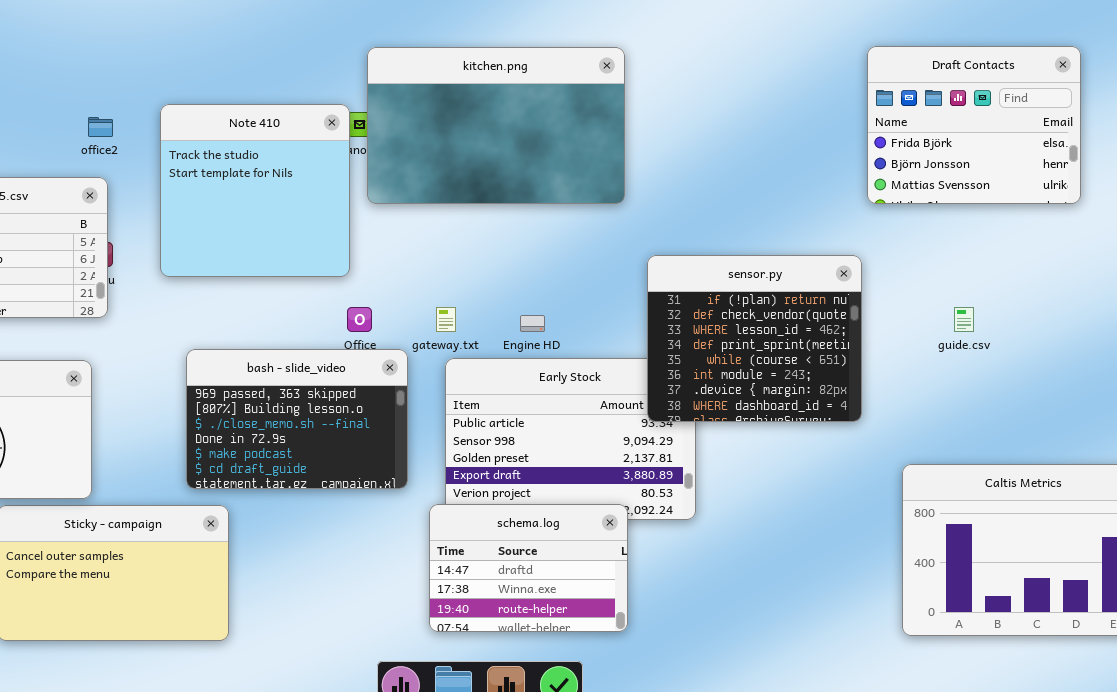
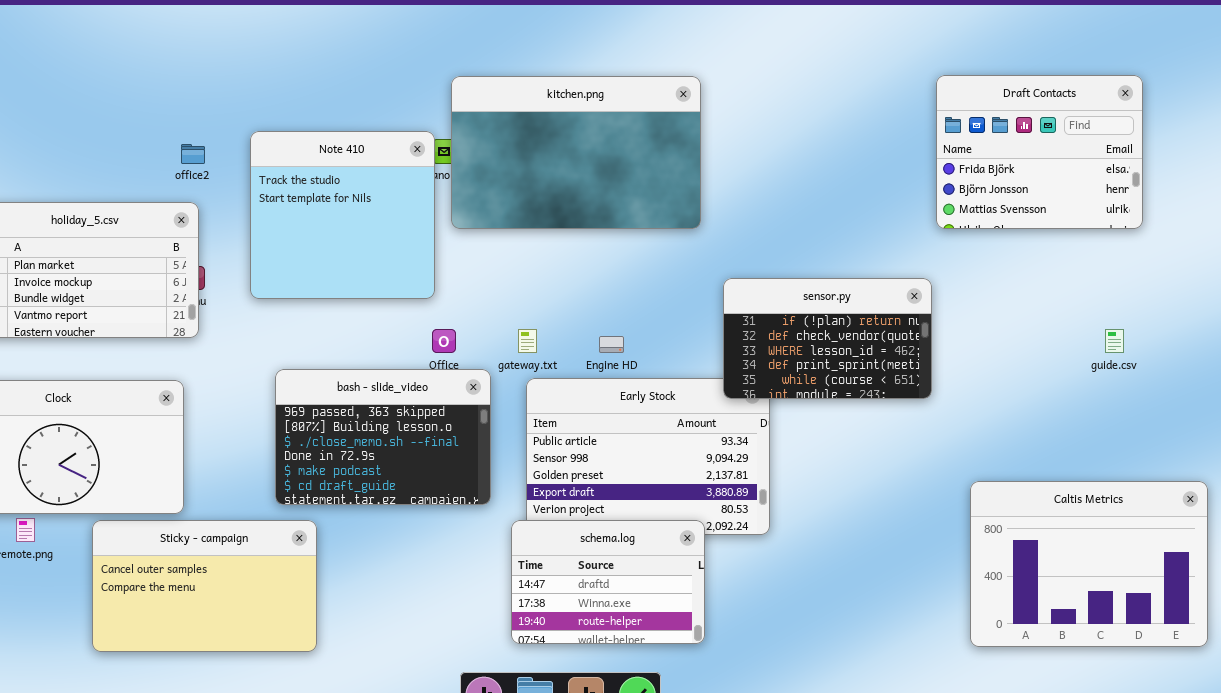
sensor.py: [647,255,862,422] -> [723,278,932,399], resized
guide.csv: [954,307,974,332] -> [1105,329,1124,353], moved

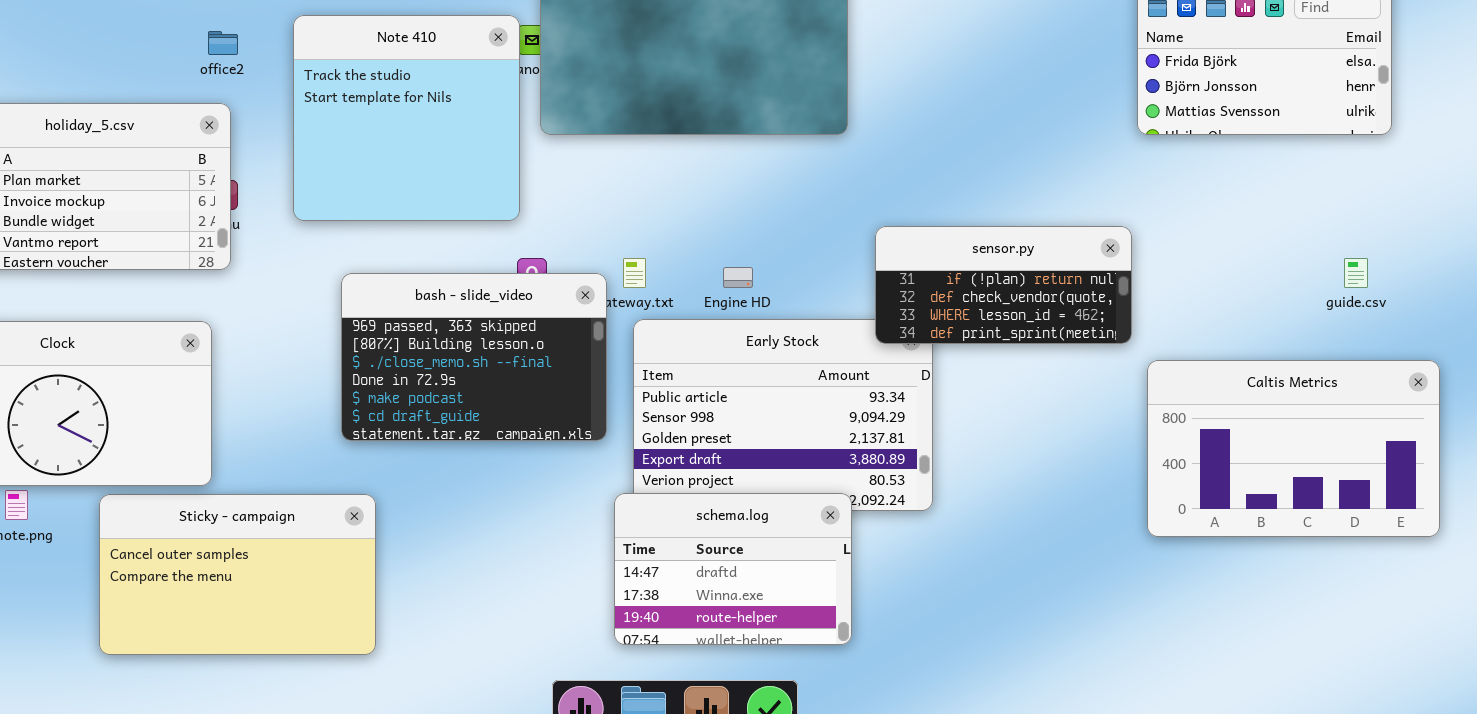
sensor.py: [723,278,932,399] -> [875,226,1132,344], resized
bash - slide_video: [275,369,491,505] -> [341,273,607,441], moved
Caltis Metrics: [970,481,1208,647] -> [1147,360,1440,537], moved, resized

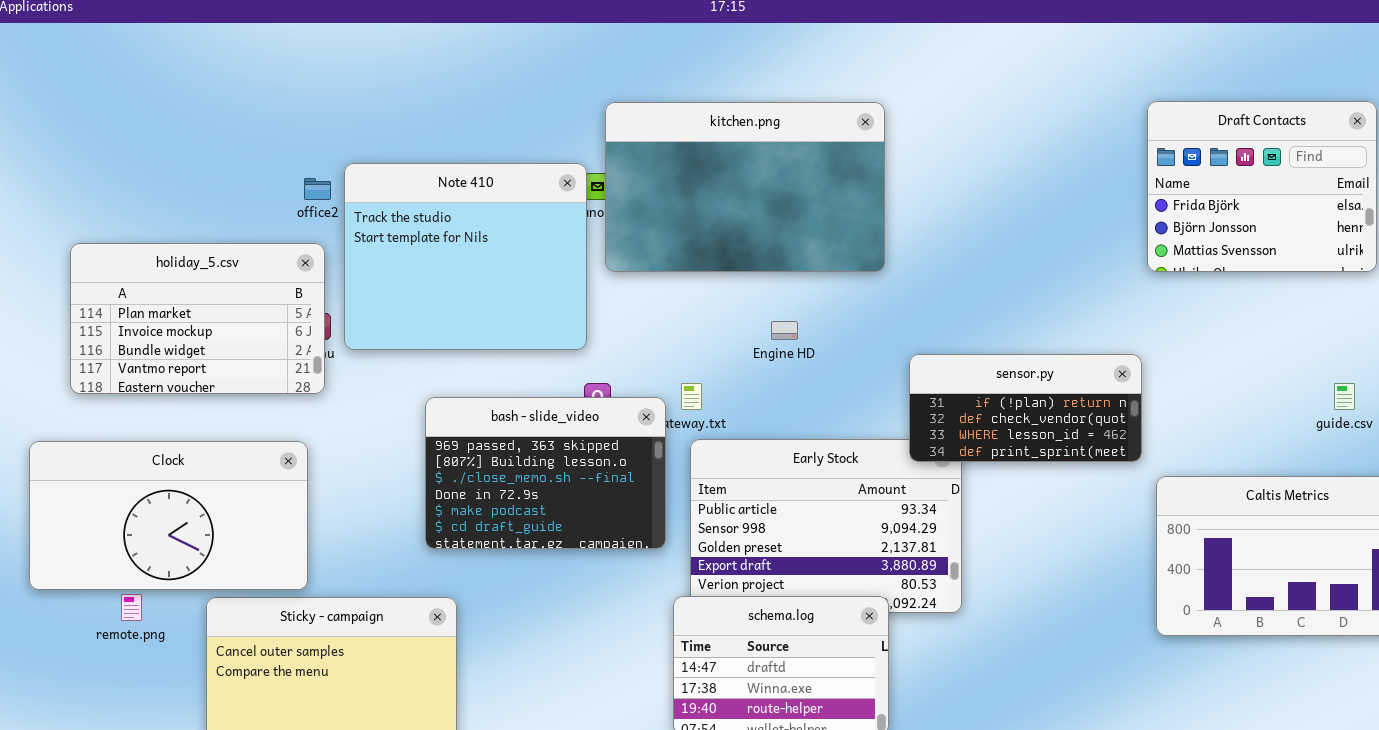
Note 410: [293,15,520,221] -> [344,163,587,350], resized
Engine HD: [723,267,753,288] -> [771,321,798,340], moved

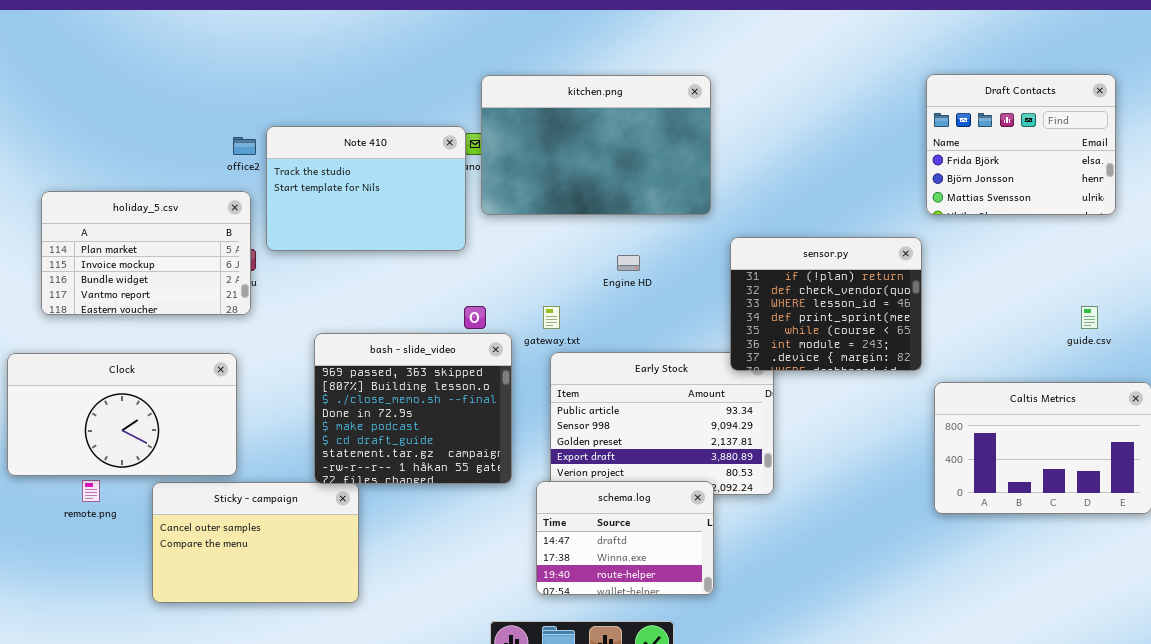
Note 410: [344,163,587,350] -> [266,126,466,251], resized
sensor.py: [909,354,1142,462] -> [730,237,922,371], resized
bash - slide_video: [425,397,666,549] -> [314,333,512,484], moved, resized

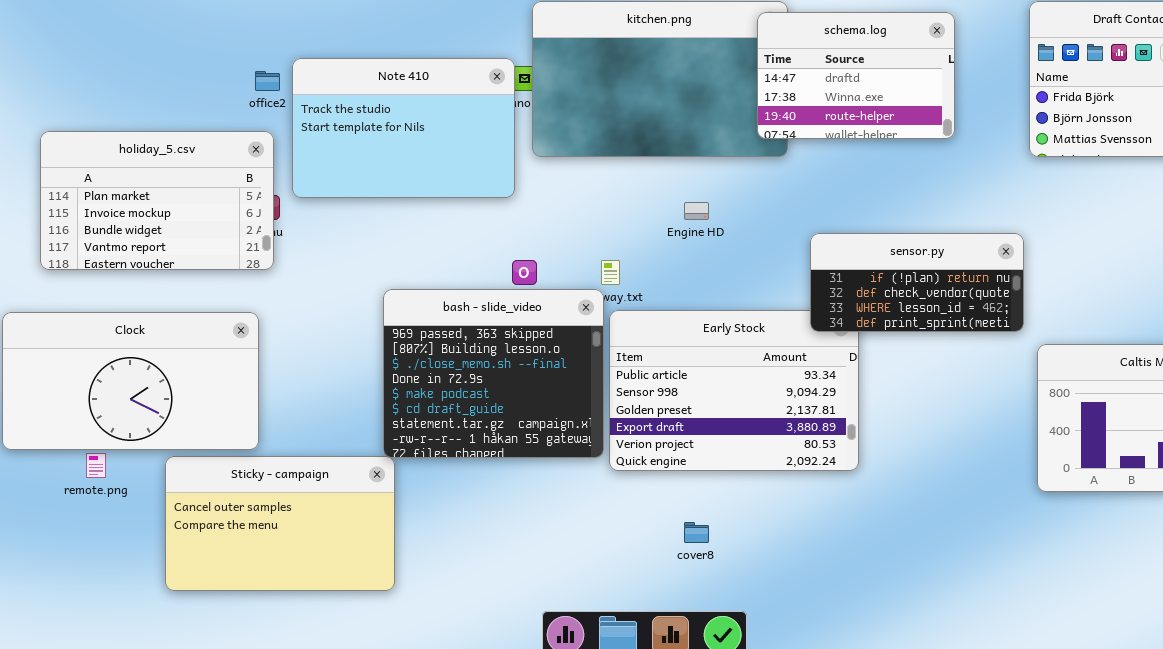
sensor.py: [730,237,922,371] -> [810,233,1024,332], resized
bash - slide_video: [314,333,512,484] -> [383,289,604,458], moved
schema.log: [536,481,714,595] -> [757,12,955,139], moved

